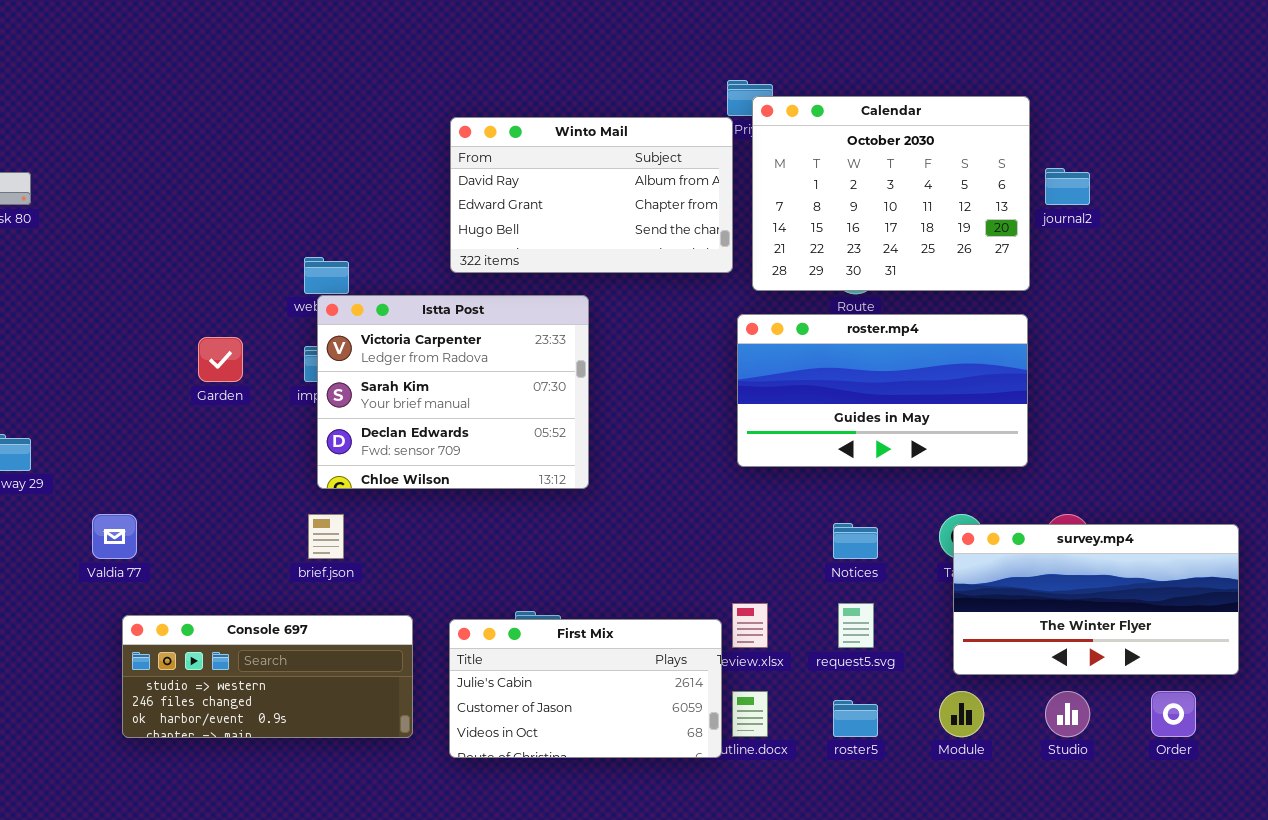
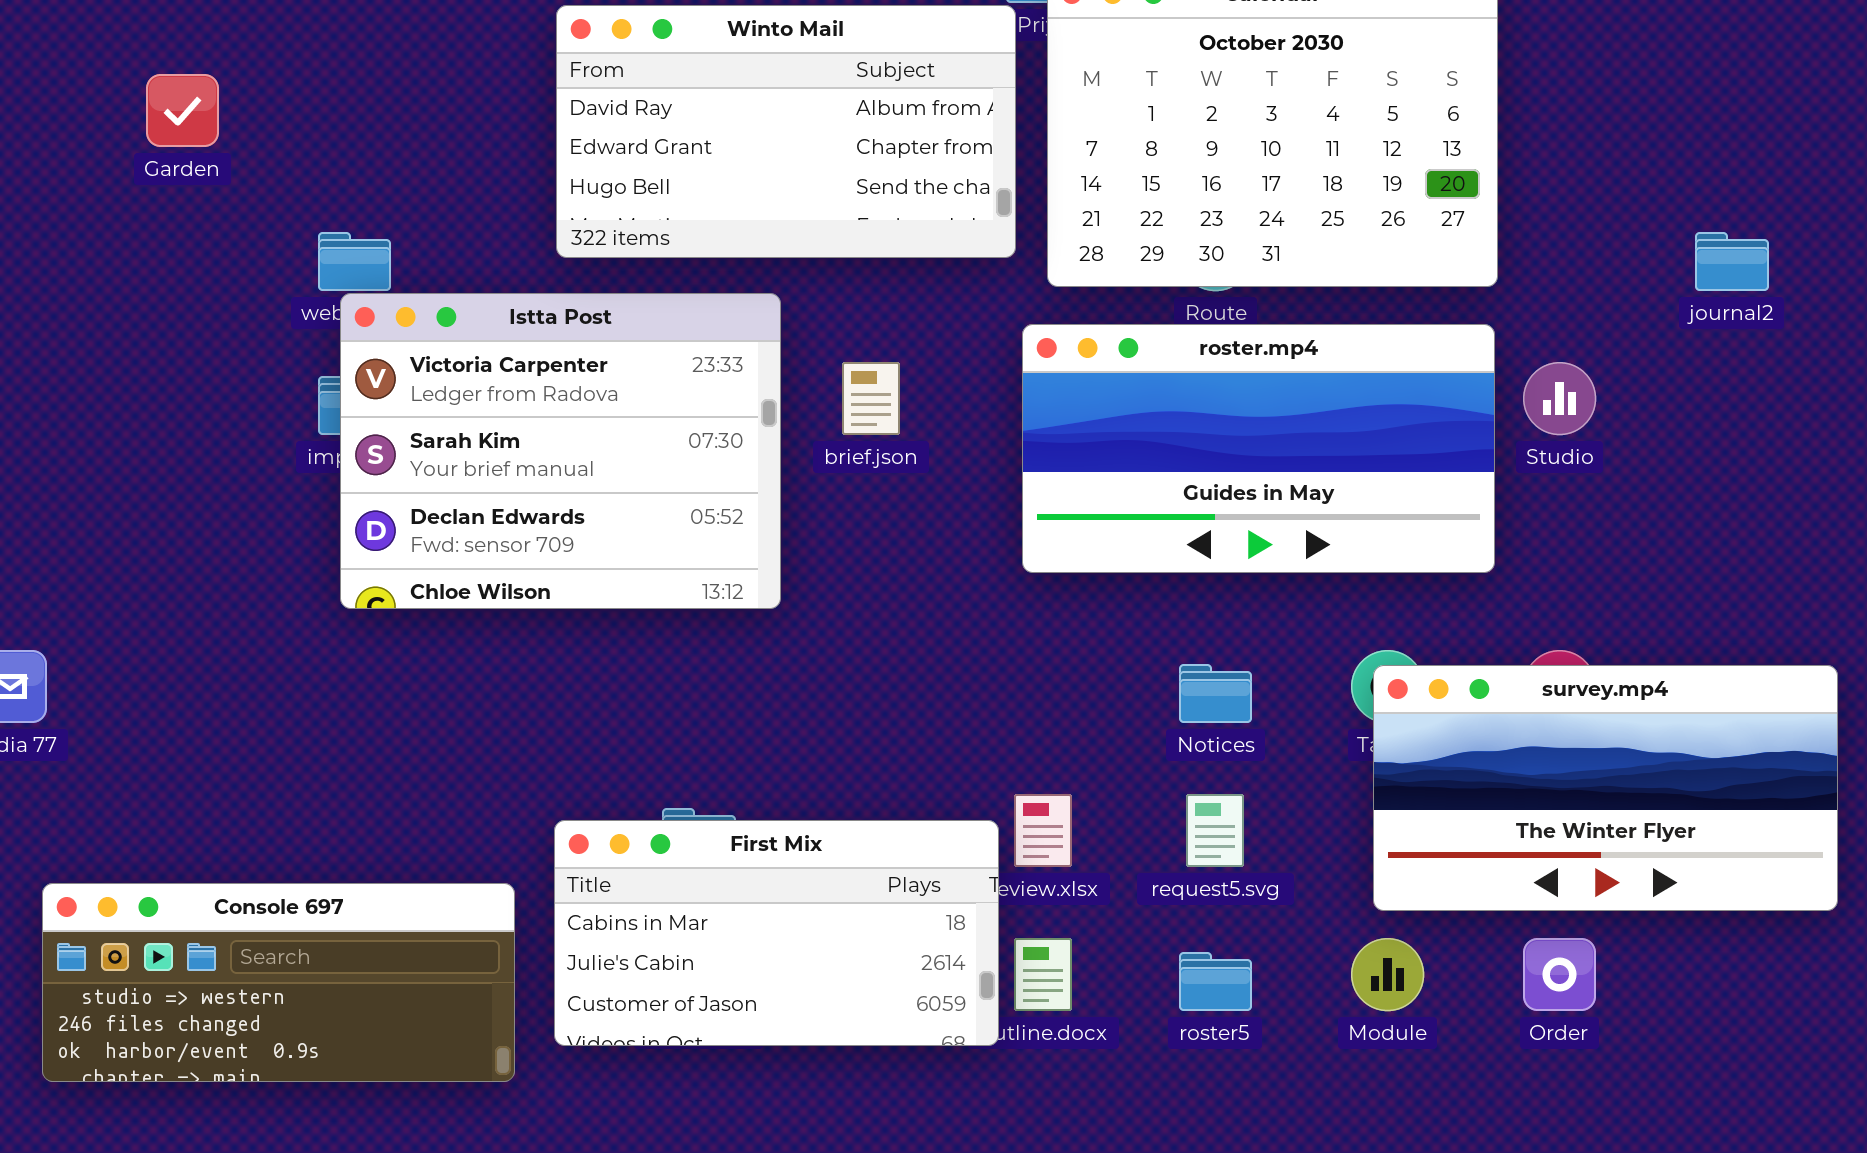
journal2: [1045,168,1090,205] -> [1695,232,1769,291], moved
Garden: [198,337,243,382] -> [146,74,219,147], moved
brief.json: [308,514,344,559] -> [842,362,900,435], moved
Console 697: [122,615,413,738] -> [42,883,515,1082], moved
First Mix: [449,619,722,758] -> [554,820,999,1046], scrolled up 1 row
Studio: [1045,691,1090,737] -> [1523,362,1596,435], moved
Order: [1151,691,1196,737] -> [1523,938,1596,1011], moved

